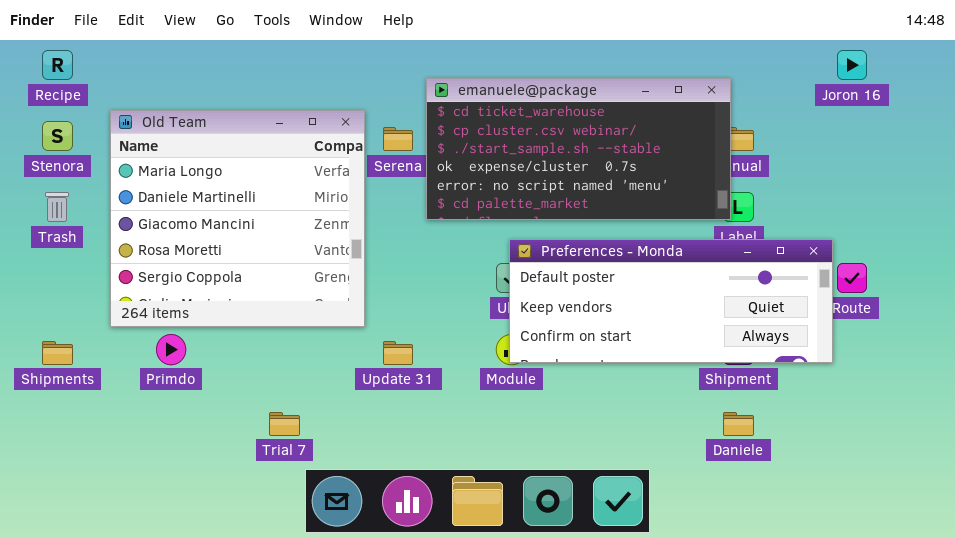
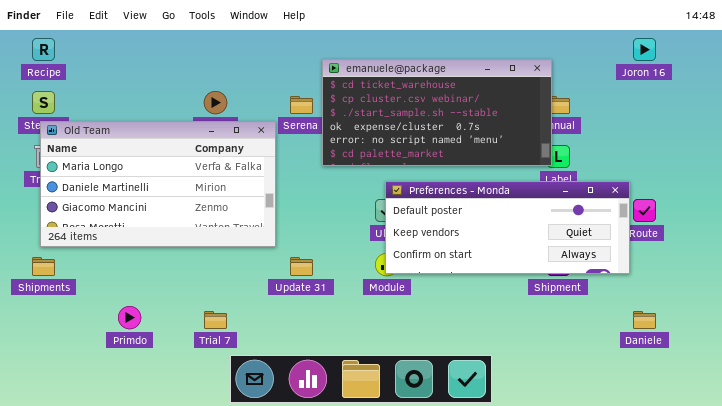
Old Team: [110,110,365,327] -> [40,121,276,247], resized
Primdo: [156,334,186,365] -> [118,306,141,329], moved
Daniele: [723,412,754,436] -> [633,311,656,329], moved

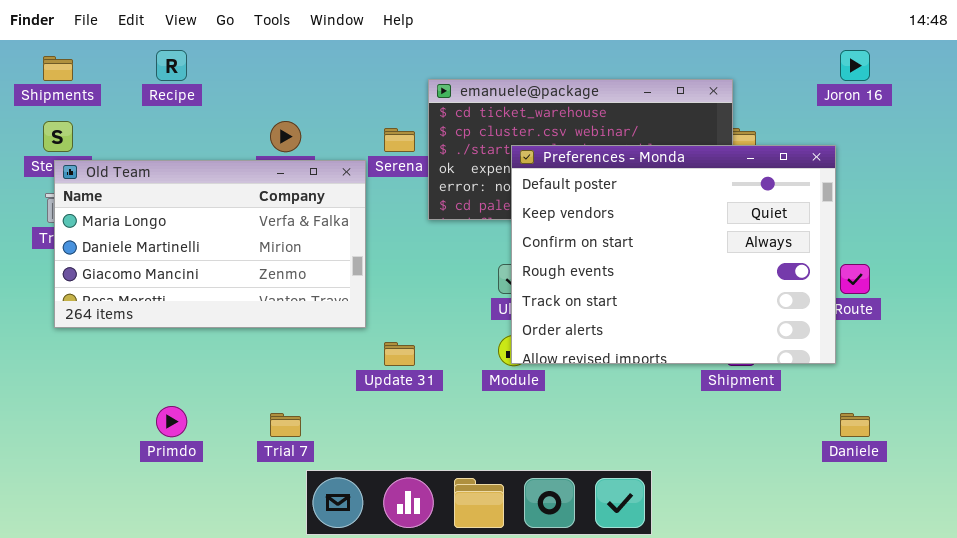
Recipe: [32,38,55,61] -> [156,50,187,81], moved
Preferences - Monda: [385,181,630,274] -> [511,145,836,364], resized
Shipments: [32,257,55,276] -> [43,56,73,81], moved

